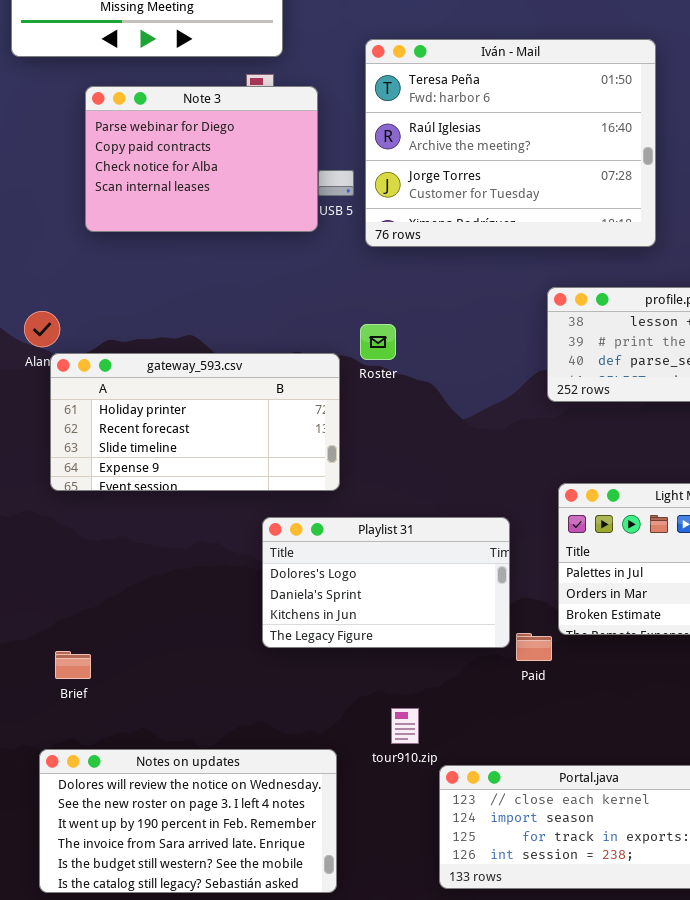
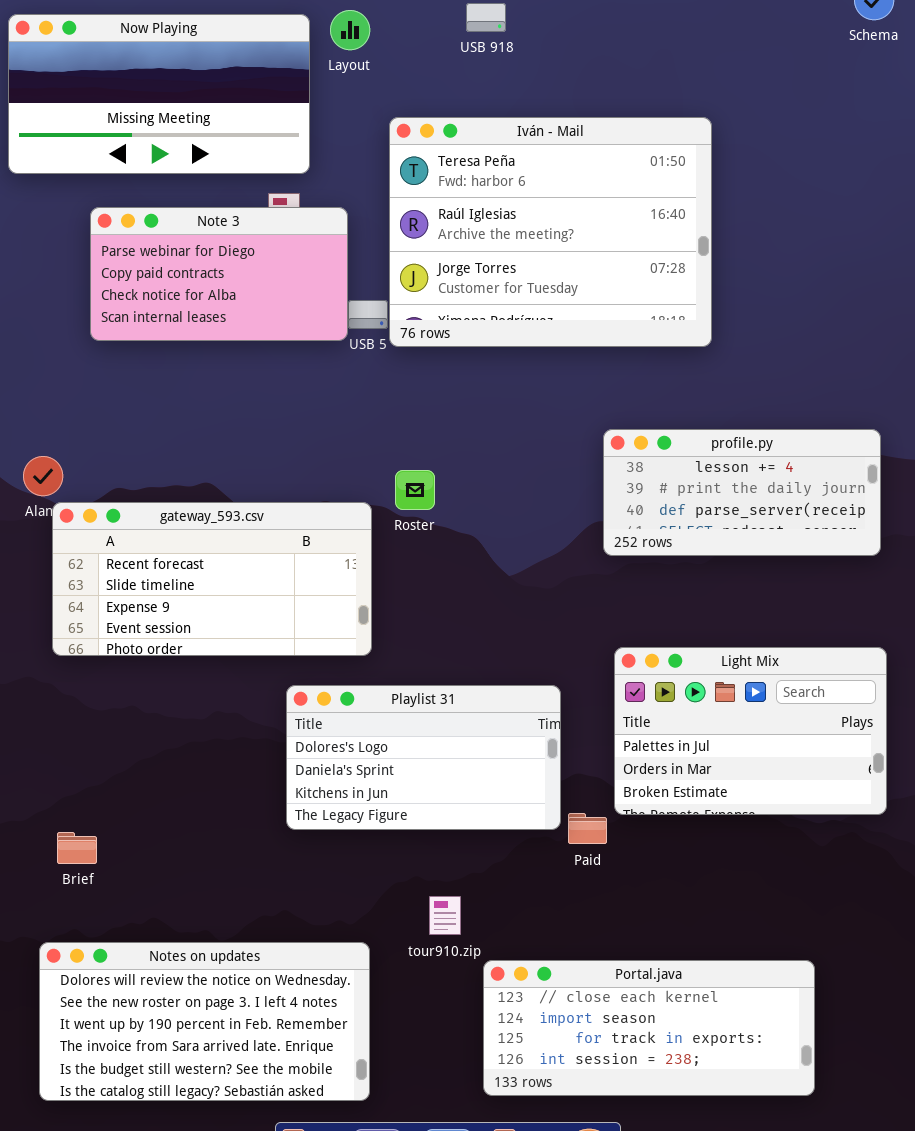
Iván - Mail: [365,39,656,247] -> [389,117,712,347], moved
Note 3: [85,86,318,232] -> [90,207,348,341], resized
gateway_593.csv: [50,353,340,491] -> [52,502,372,656], scrolled down 1 row

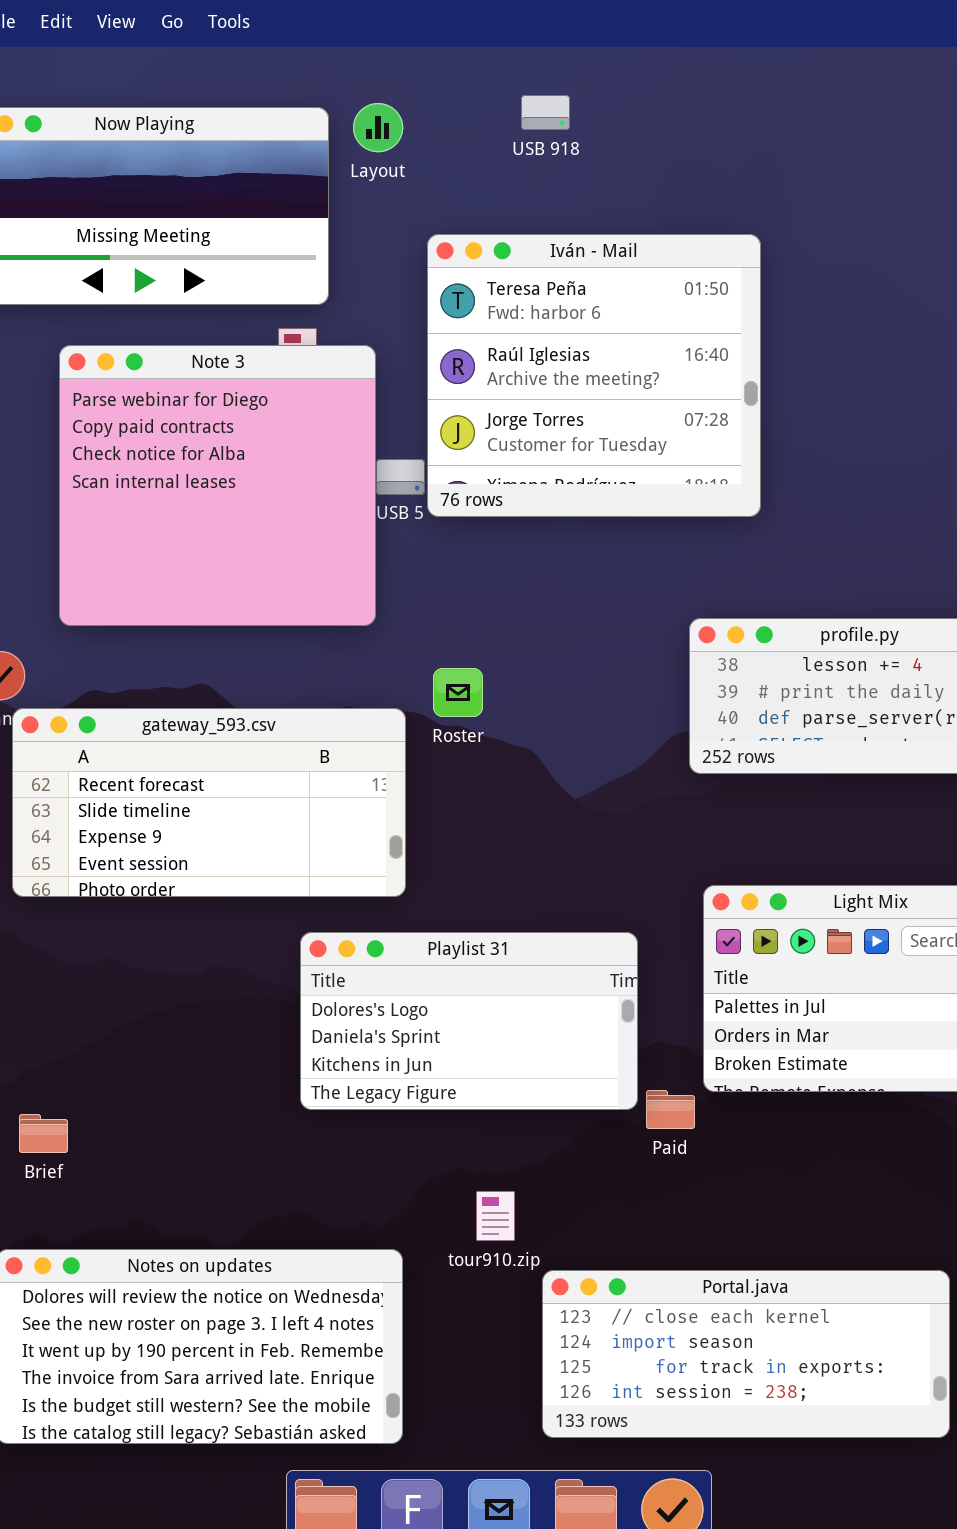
Iván - Mail: [389,117,712,347] -> [427,234,761,517], resized
Note 3: [90,207,348,341] -> [59,345,376,626], resized

